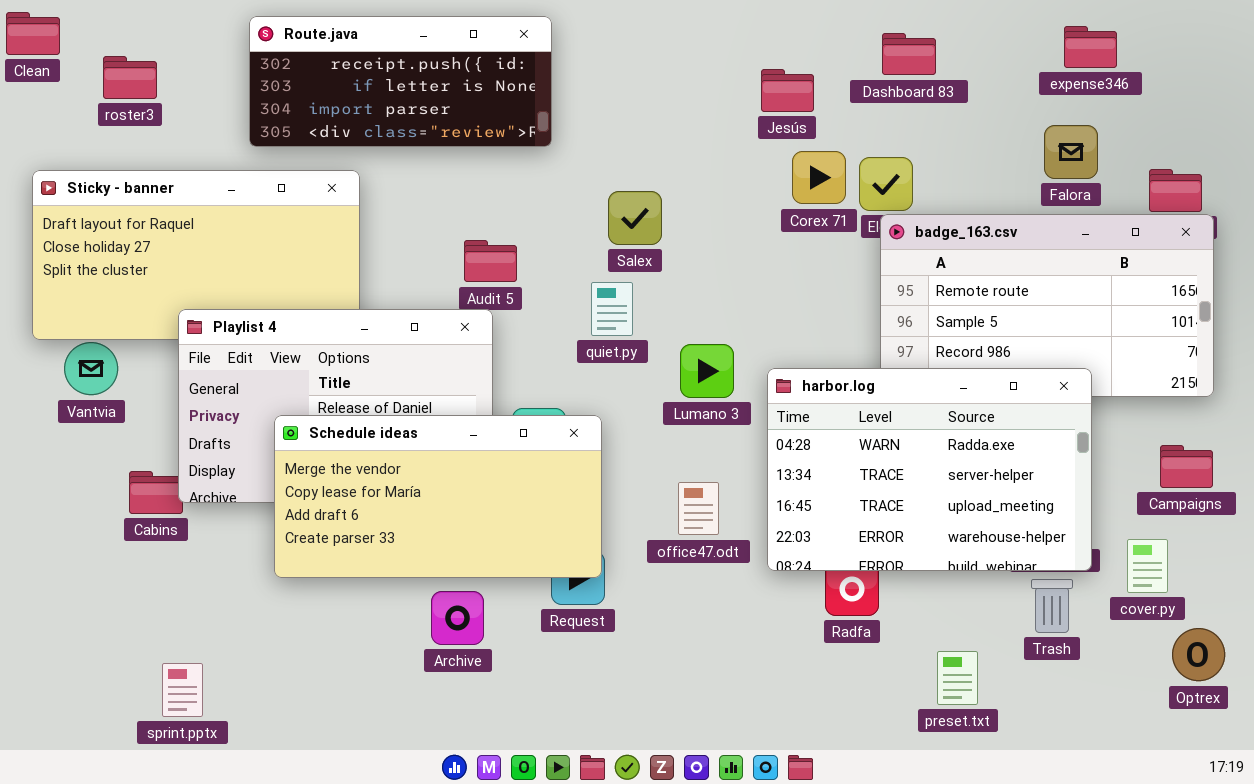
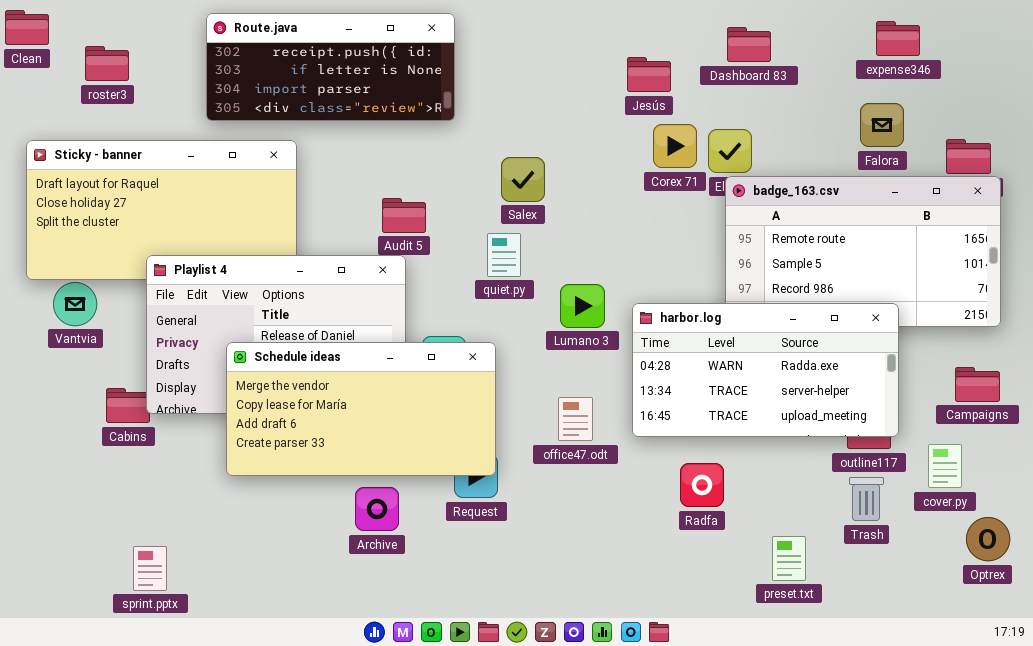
harbor.log: [767,368,1092,571] -> [632,303,899,437], resized

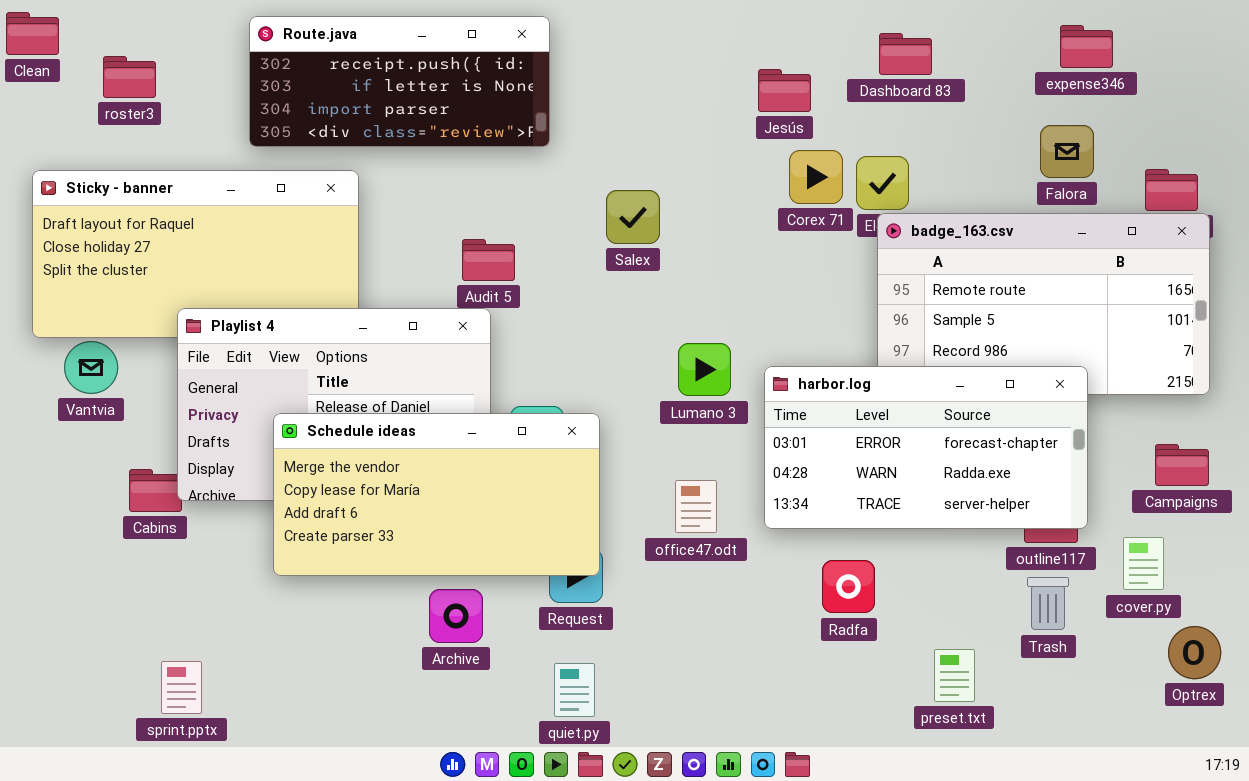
quiet.py: [487,233,521,277] -> [554,663,595,717], moved
harbor.log: [632,303,899,437] -> [764,366,1088,529], scrolled up 1 row

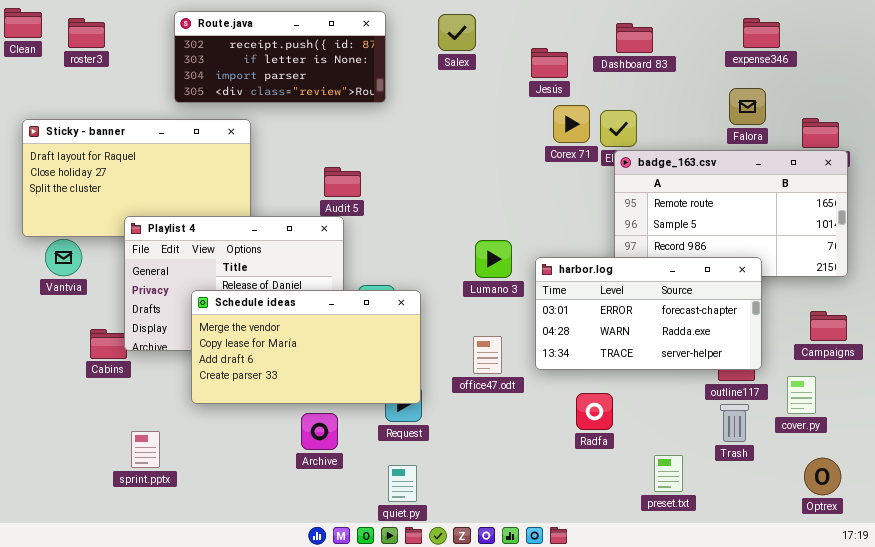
roster3: [103,56,156,98] -> [68,18,105,48], moved
Salex: [606,190,660,244] -> [438,14,476,51], moved
Optrex: [1168,626,1221,679] -> [804,458,841,495], moved
sprint.pptx: [161,661,202,714] -> [131,431,160,468], moved

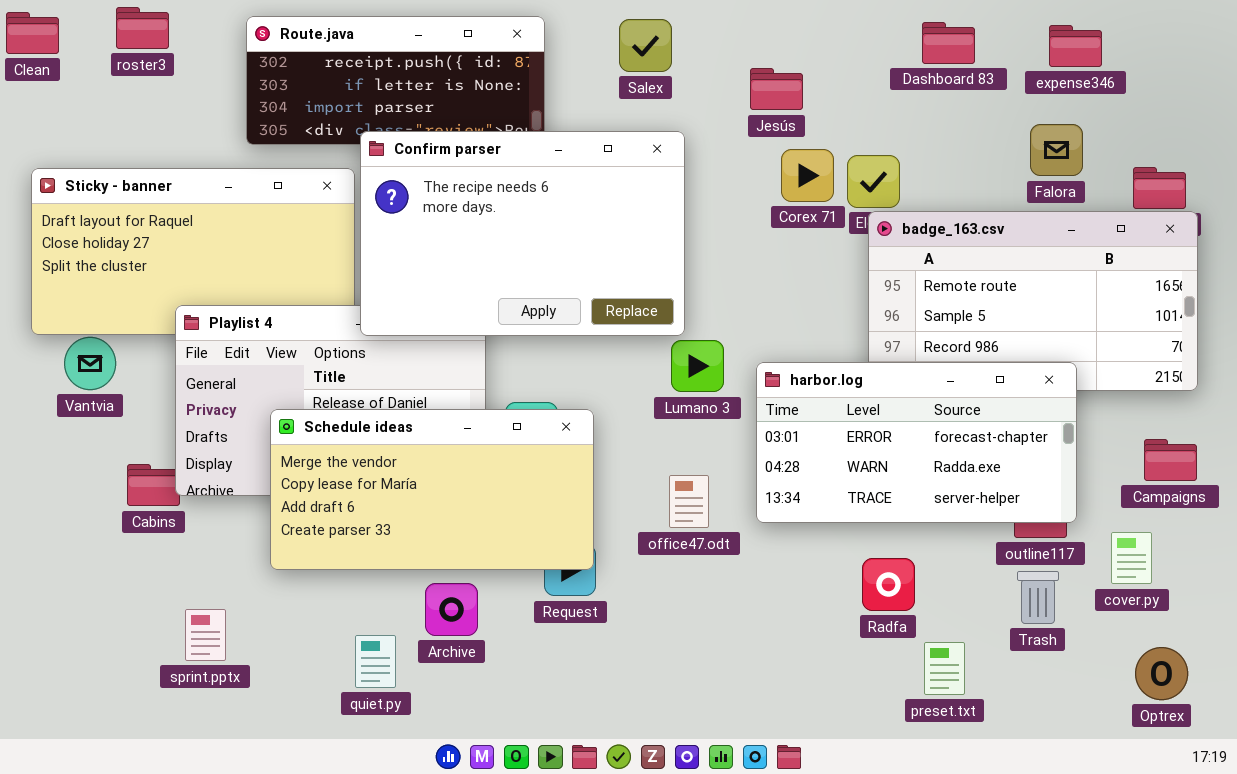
roster3: [68,18,105,48] -> [116,7,169,49], moved
Dashboard 83: [616,23,653,53] -> [922,22,975,64], moved
Confirm parser: none -> [360,131,685,336], opened
Radfa: [576,393,613,430] -> [862,558,915,611], moved
quiet.py: [388,465,417,502] -> [355,635,396,688], moved

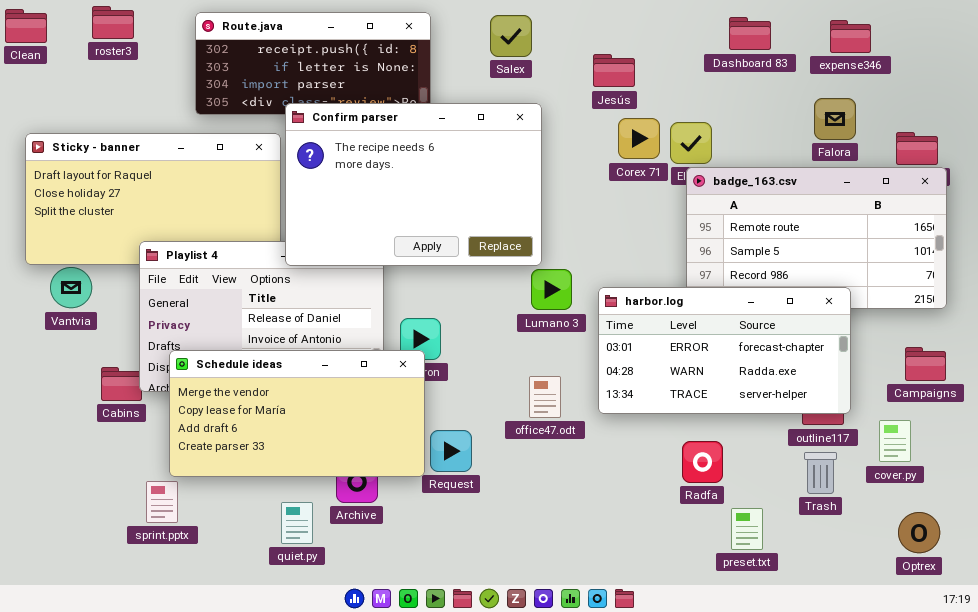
Schedule ideas: [270,409,594,570] -> [169,350,425,477], moved

